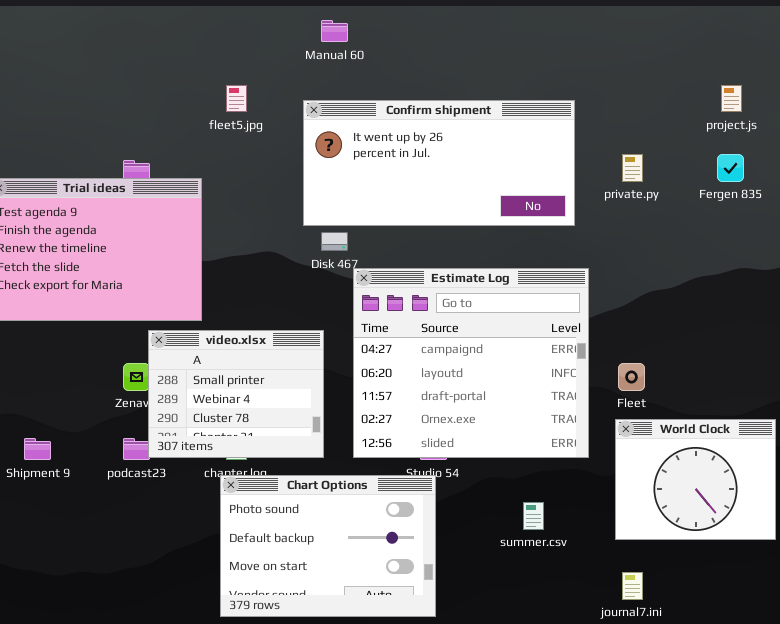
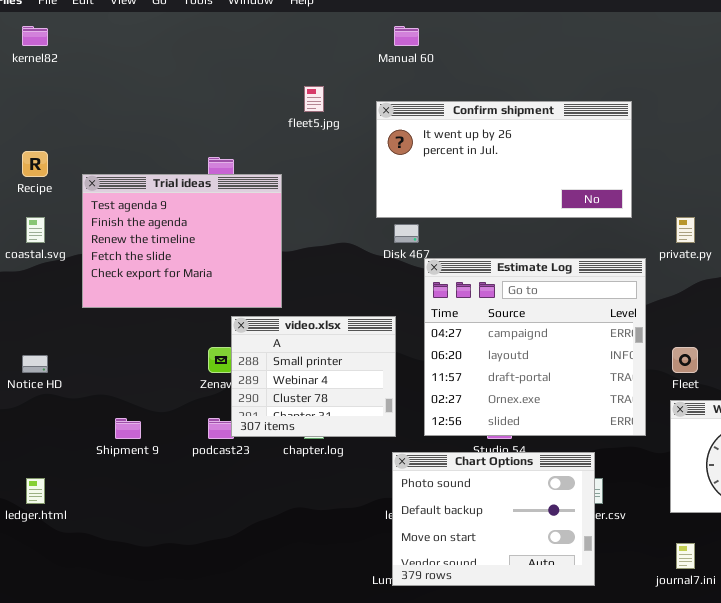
private.py: [622,154,643,182] -> [676,217,695,243], moved
Chart Options: [220,475,436,617] -> [392,452,595,586], moved

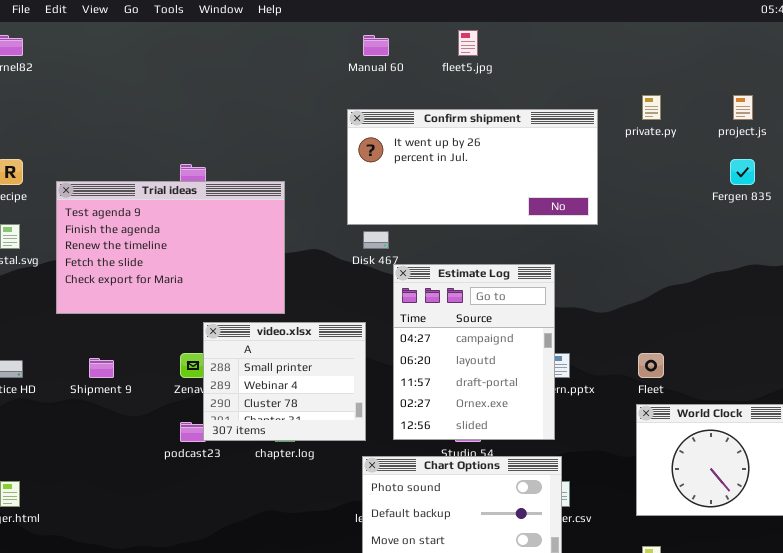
fleet5.jpg: [304,86,324,112] -> [458,30,478,56], moved
Trial ideas: [82,174,282,308] -> [56,181,285,314], resized
private.py: [676,217,695,243] -> [642,95,661,120], moved
Estimate Log: [424,258,646,436] -> [393,264,555,440], resized
Shipment 9: [115,418,141,439] -> [89,358,114,378], moved

